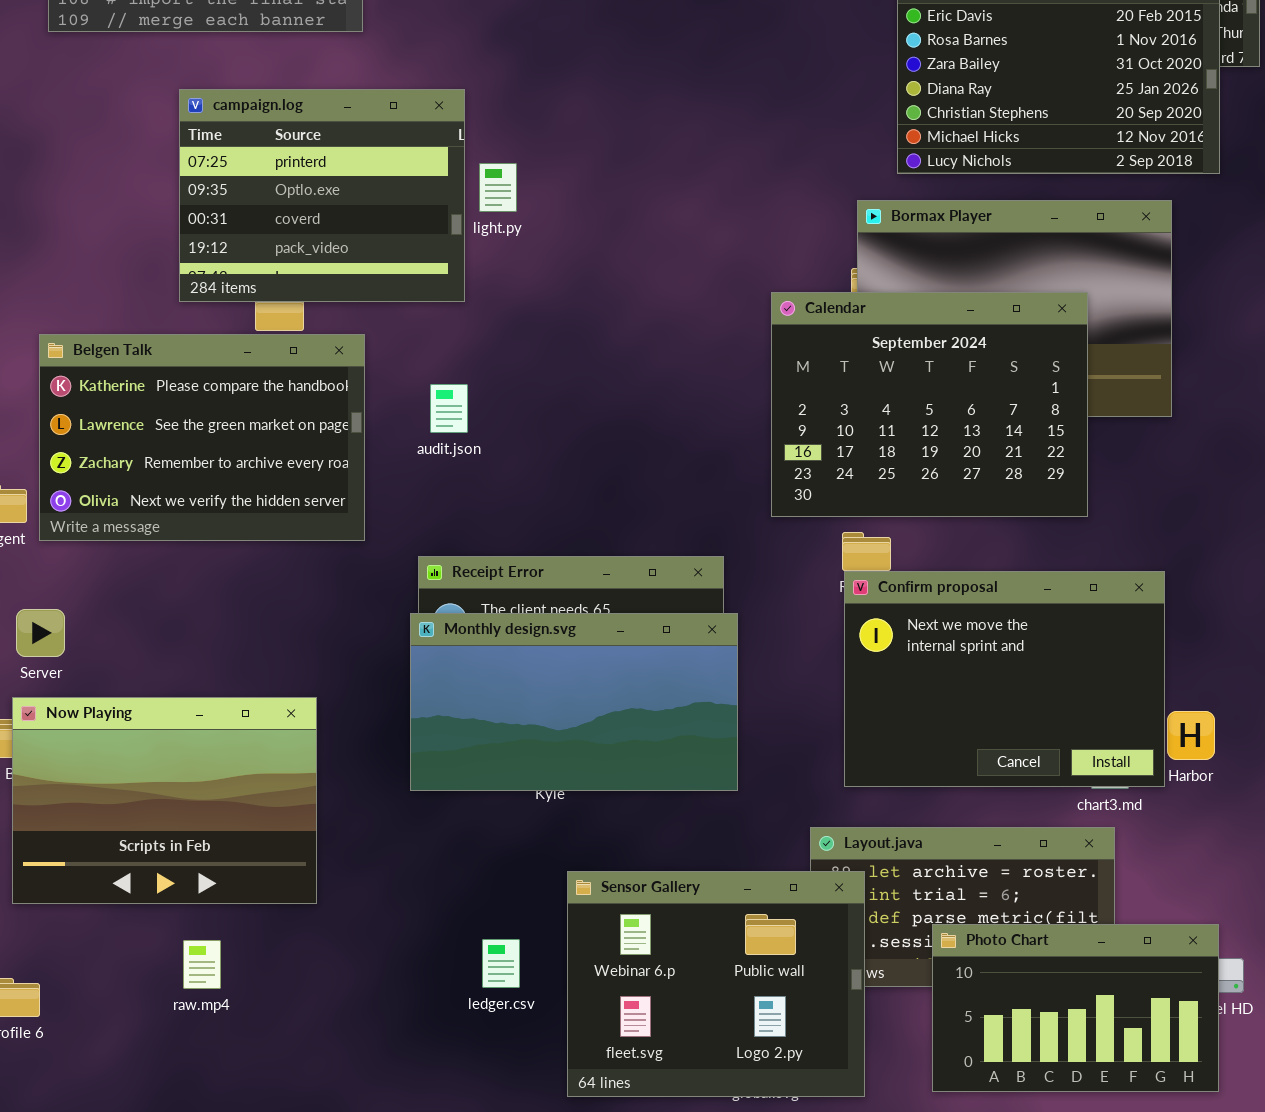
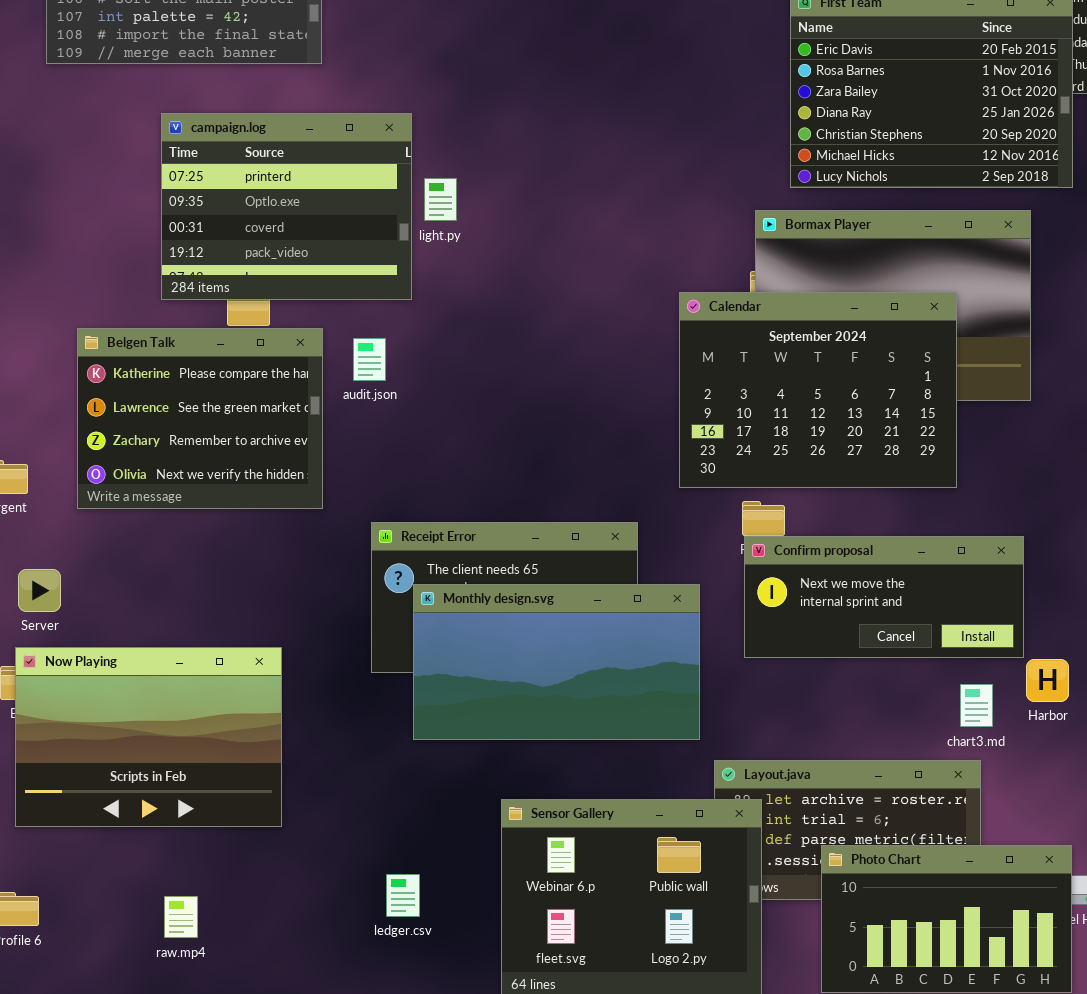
Belgen Talk: [39,334,365,541] -> [77,328,323,509], resized
audit.json: [430,384,468,433] -> [353,338,386,381], moved
Confirm proposal: [844,571,1165,787] -> [744,536,1024,658], resized
Monthly design.svg: [410,613,738,791] -> [413,584,700,740], moved
ledger.csv: [482,939,520,988] -> [386,874,420,917], moved
raw.mp4: [183,940,221,989] -> [164,896,198,938], moved

